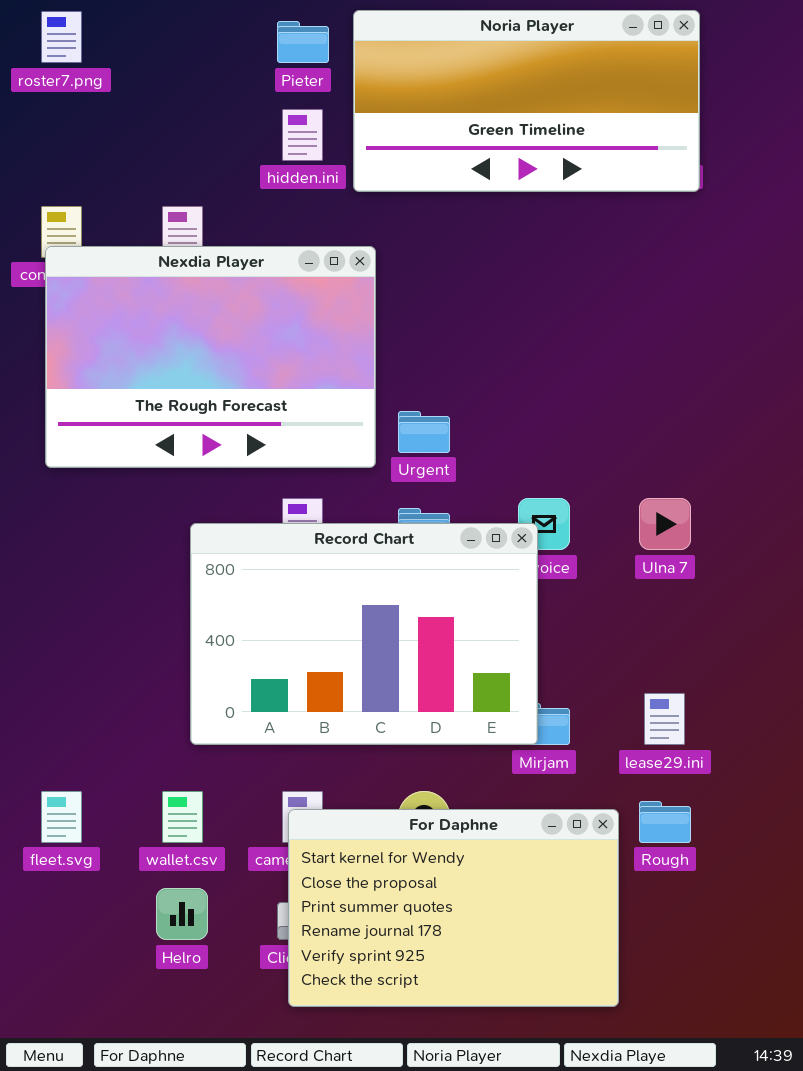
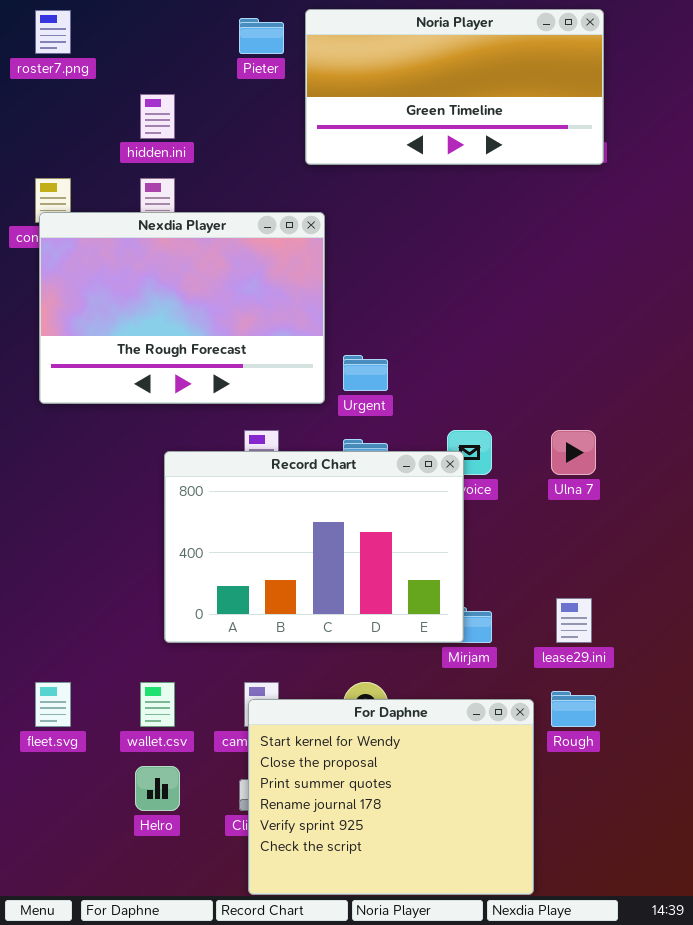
hidden.ini: [282,109,323,161] -> [140,94,175,139], moved
For Daphne: [288,809,619,1007] -> [248,699,534,895], resized

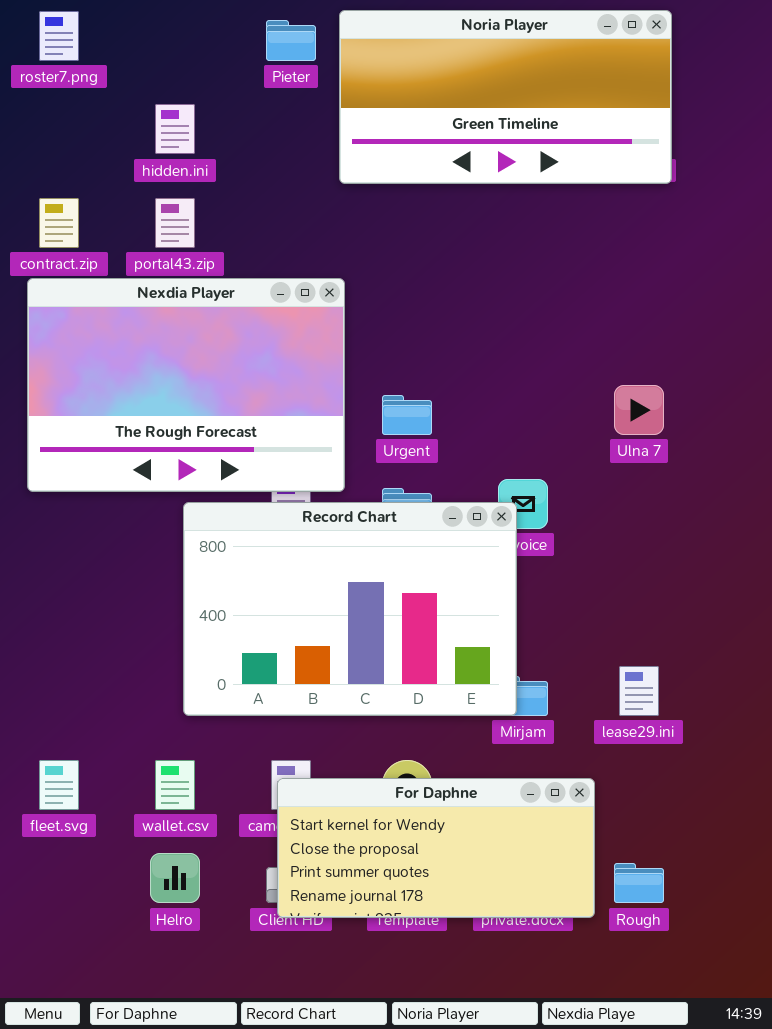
Nexdia Player: [39,212,325,404] -> [27,278,345,492], moved
Ulna 7: [551,430,596,475] -> [614,385,664,435], moved
Rough: [551,691,596,727] -> [614,863,664,903], moved
For Daphne: [248,699,534,895] -> [277,778,595,918], resized

